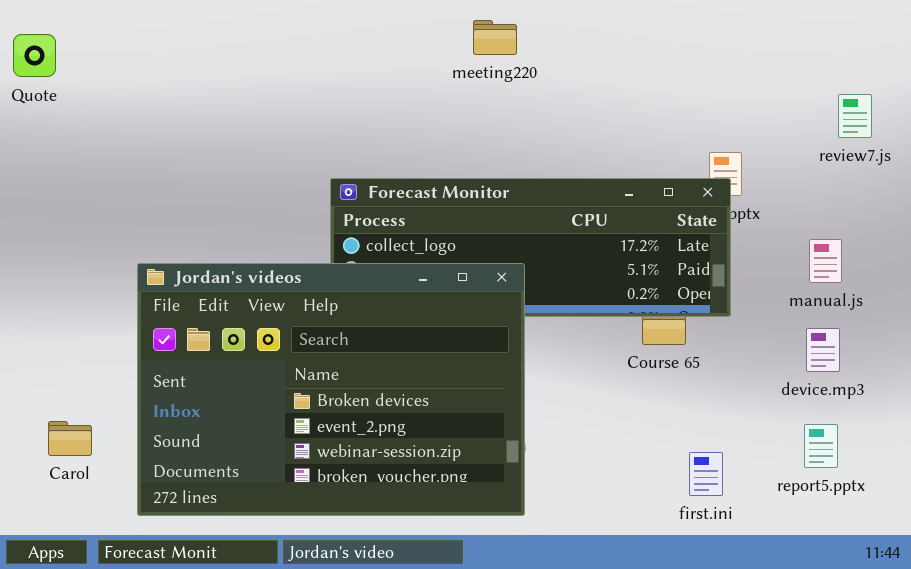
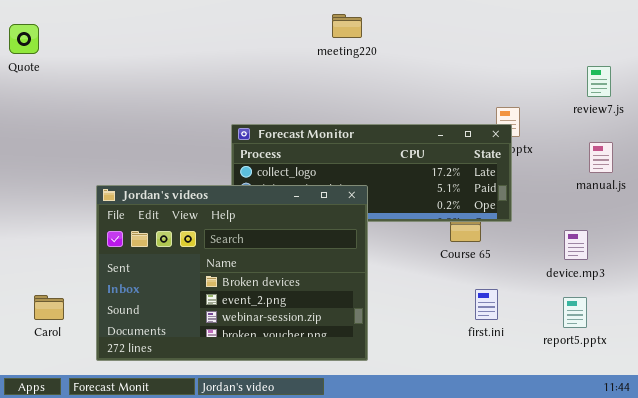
manual.js: [809,239,842,283] -> [589,142,613,173], moved
first.ini: [689,452,723,496] -> [475,289,498,320], moved

